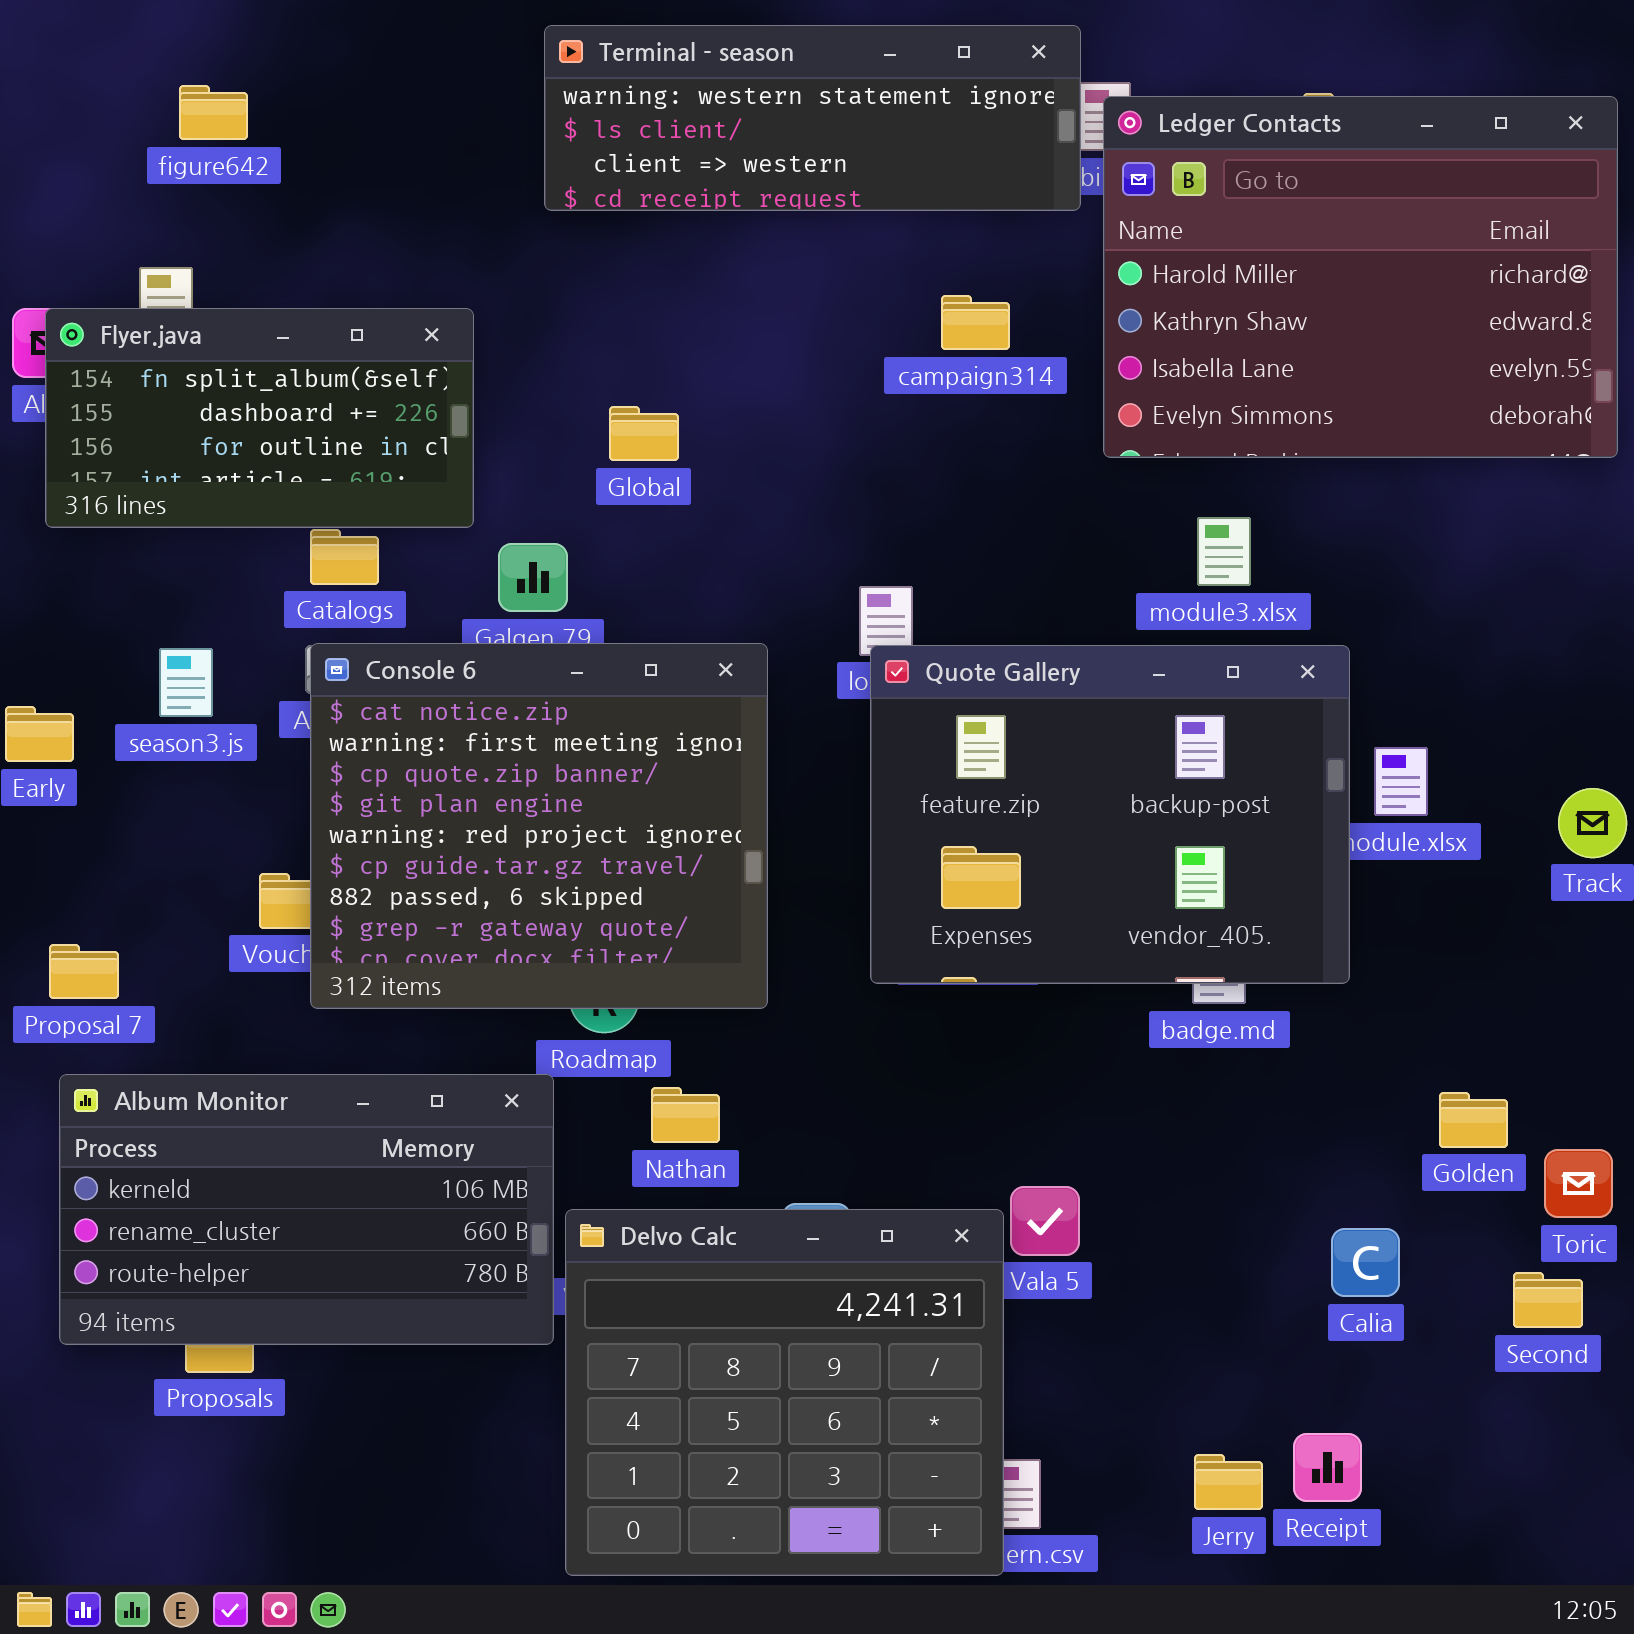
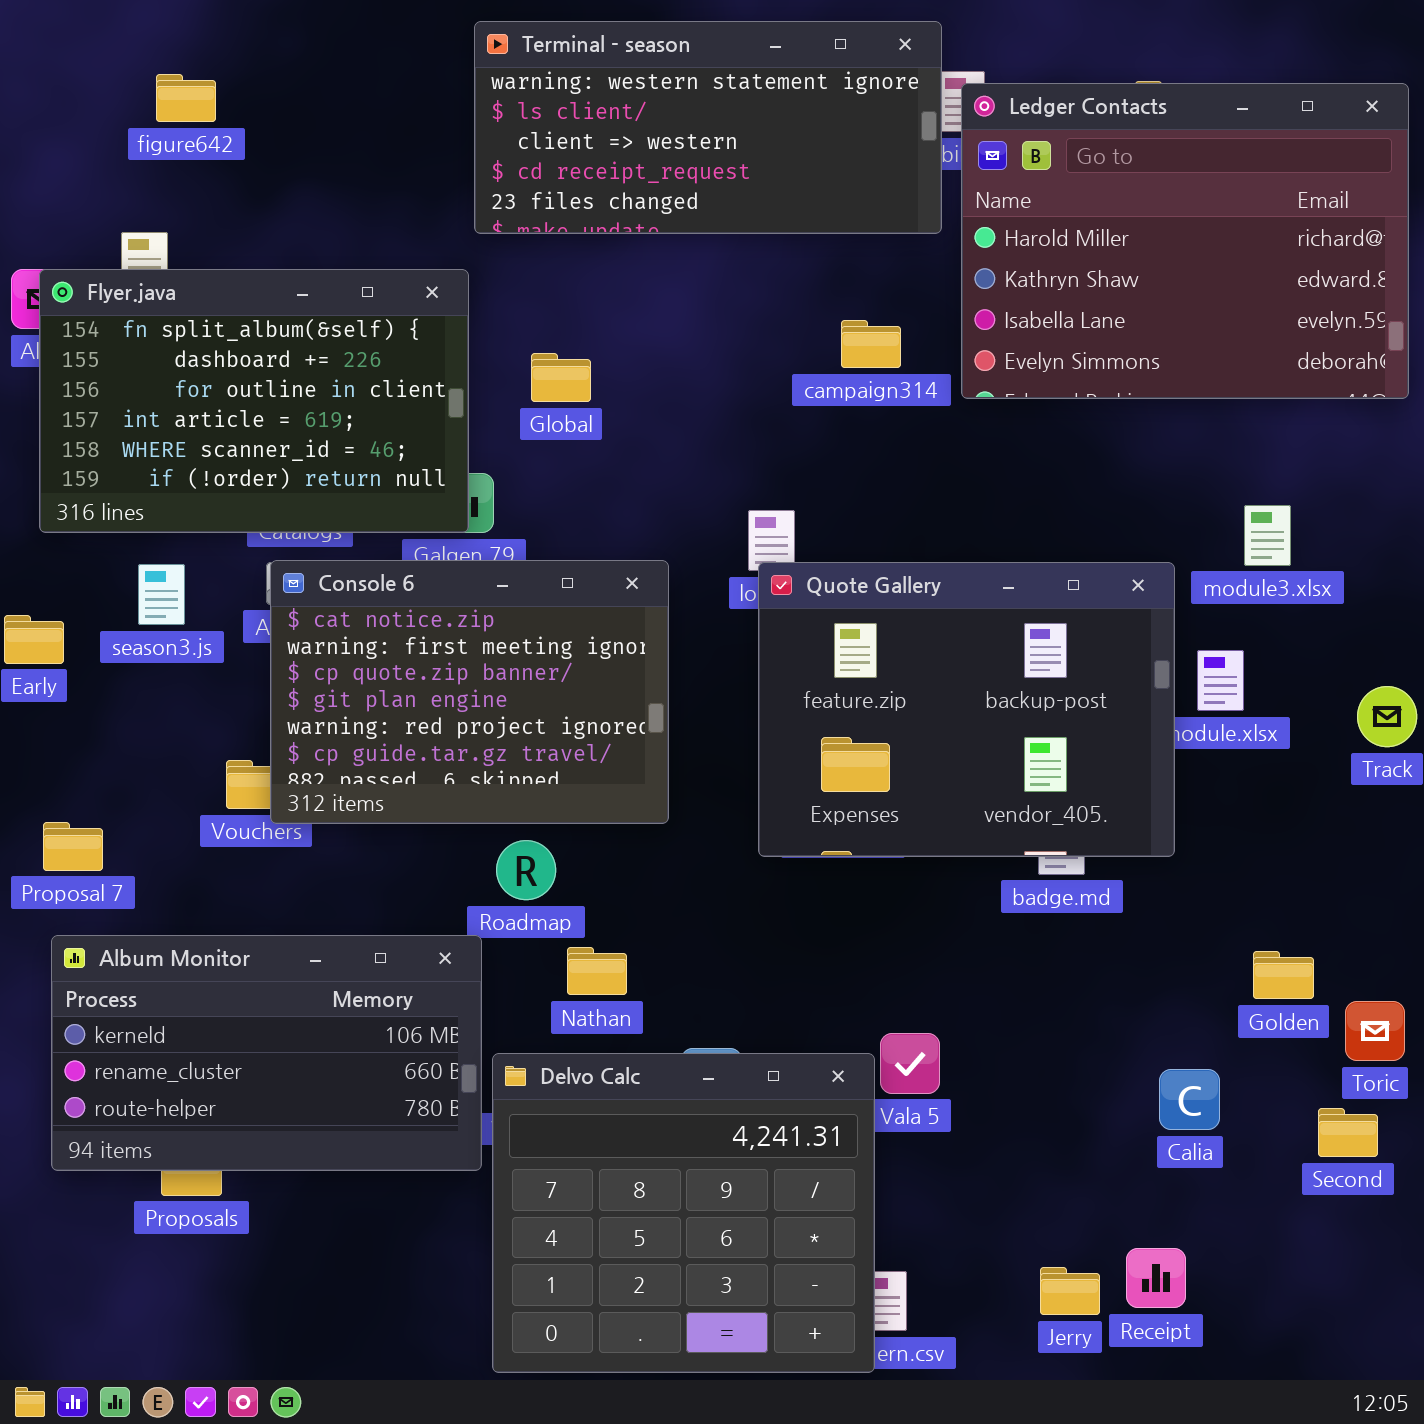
Terminal - season: [544,25,1081,211] -> [474,21,942,234], resized
campaign314: [941,295,1010,350] -> [841,320,901,368], moved
Flyer.java: [45,308,474,528] -> [39,269,469,533], resized
module3.xlsx: [1197,517,1251,586] -> [1244,505,1291,566], moved
Console 6: [310,643,768,1009] -> [270,560,669,824], resized

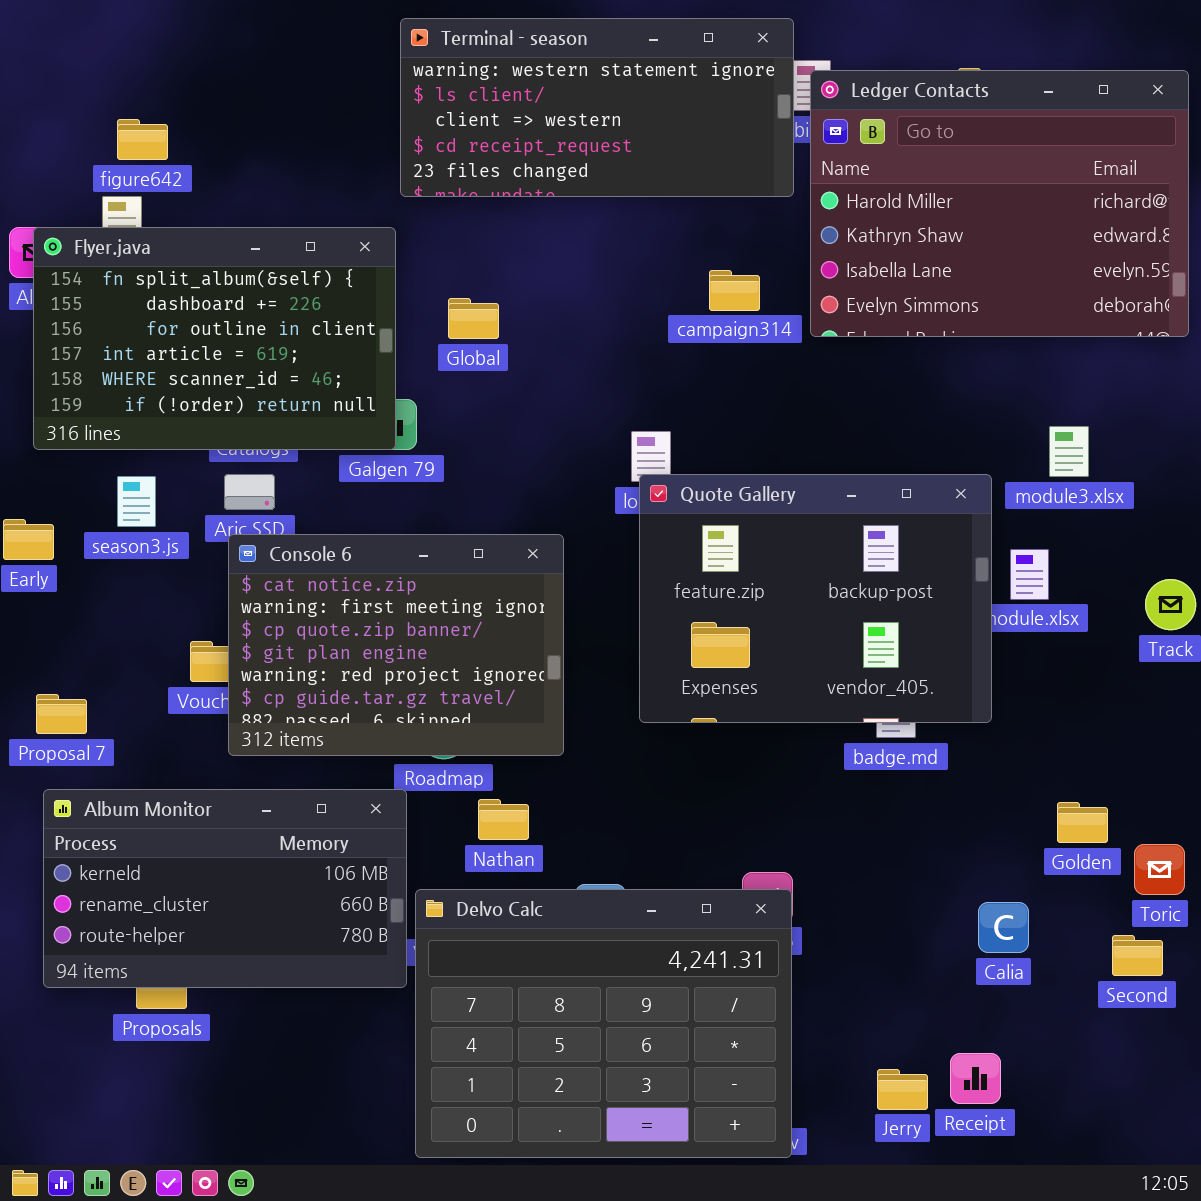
figure642: [156,74,216,122] -> [117,119,168,160], moved
Console 6: [270,560,669,824] -> [228,534,564,756], moved
Delvo Calc: [492,1053,875,1373] -> [415,889,792,1158], resized

